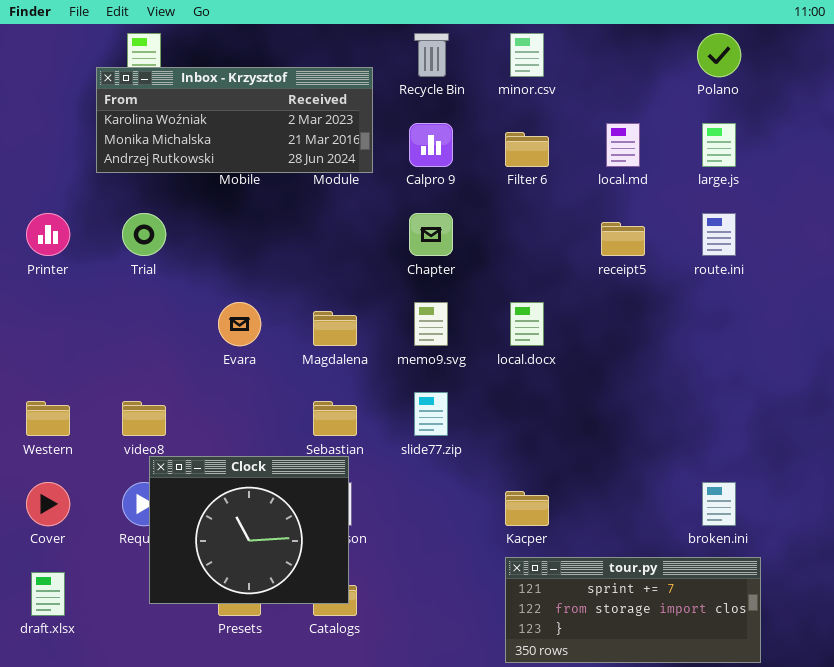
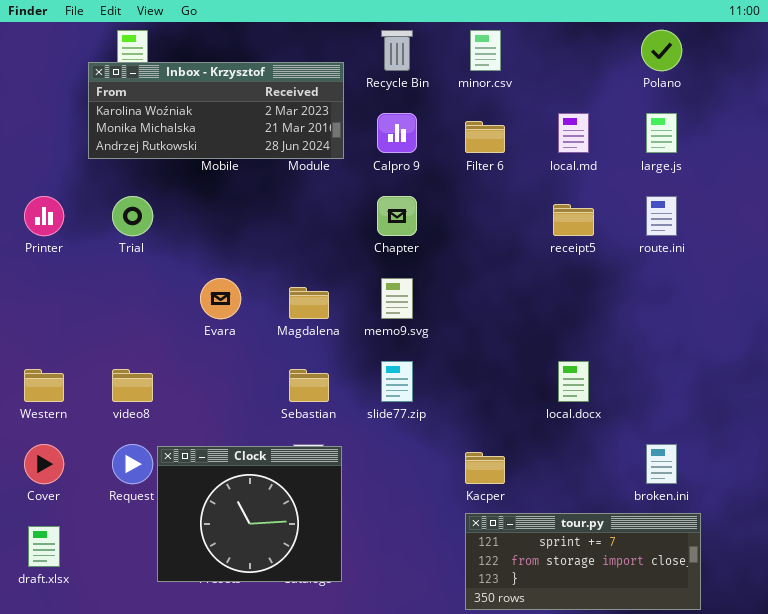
local.docx: [510,302,544,346] -> [558,361,589,402], moved
Clock: [149,456,349,604] -> [157,446,342,582], moved

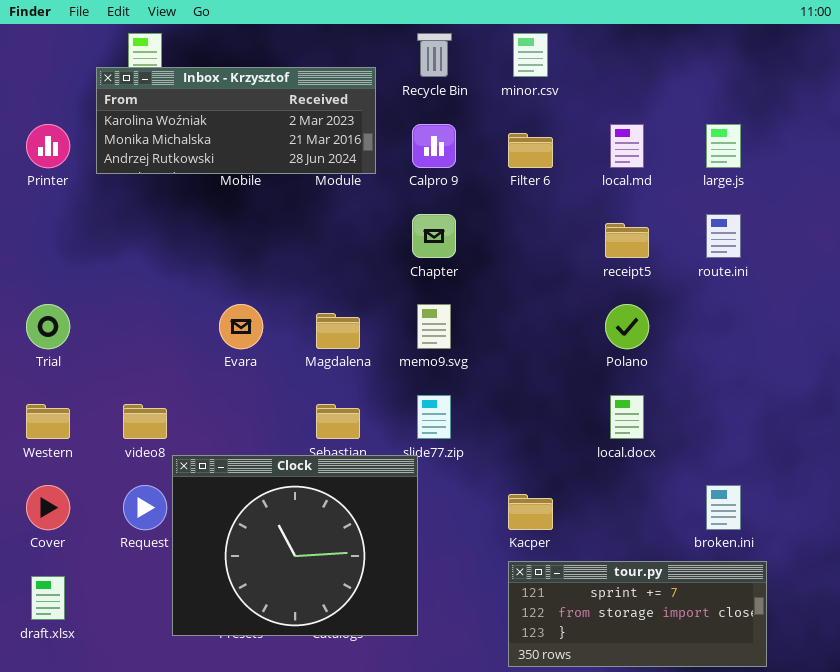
Polano: [641,30,682,71] -> [605,304,649,349], moved
Printer: [24,196,64,236] -> [26,124,70,168], moved
Trial: [112,196,153,236] -> [26,304,70,349], moved
Clock: [157,446,342,582] -> [172,455,418,636], resized

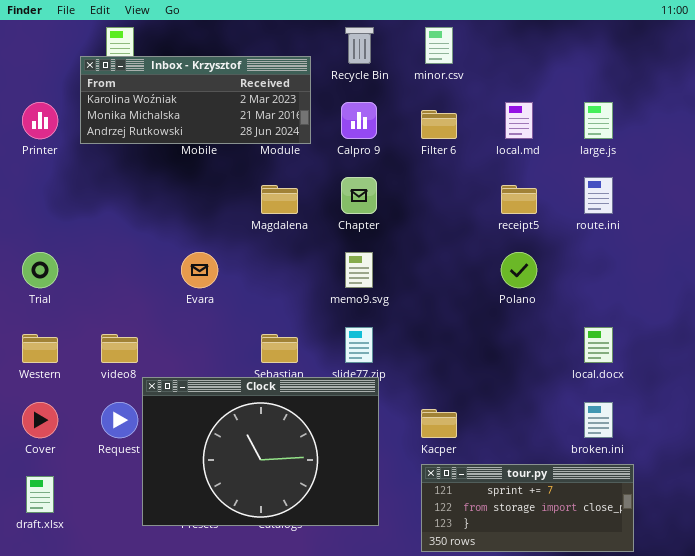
Magdalena: [316,313,360,349] -> [261,185,298,214], moved
local.docx: [610,395,644,439] -> [584,327,613,363], moved
Clock: [172,455,418,636] -> [142,377,379,526], resized

